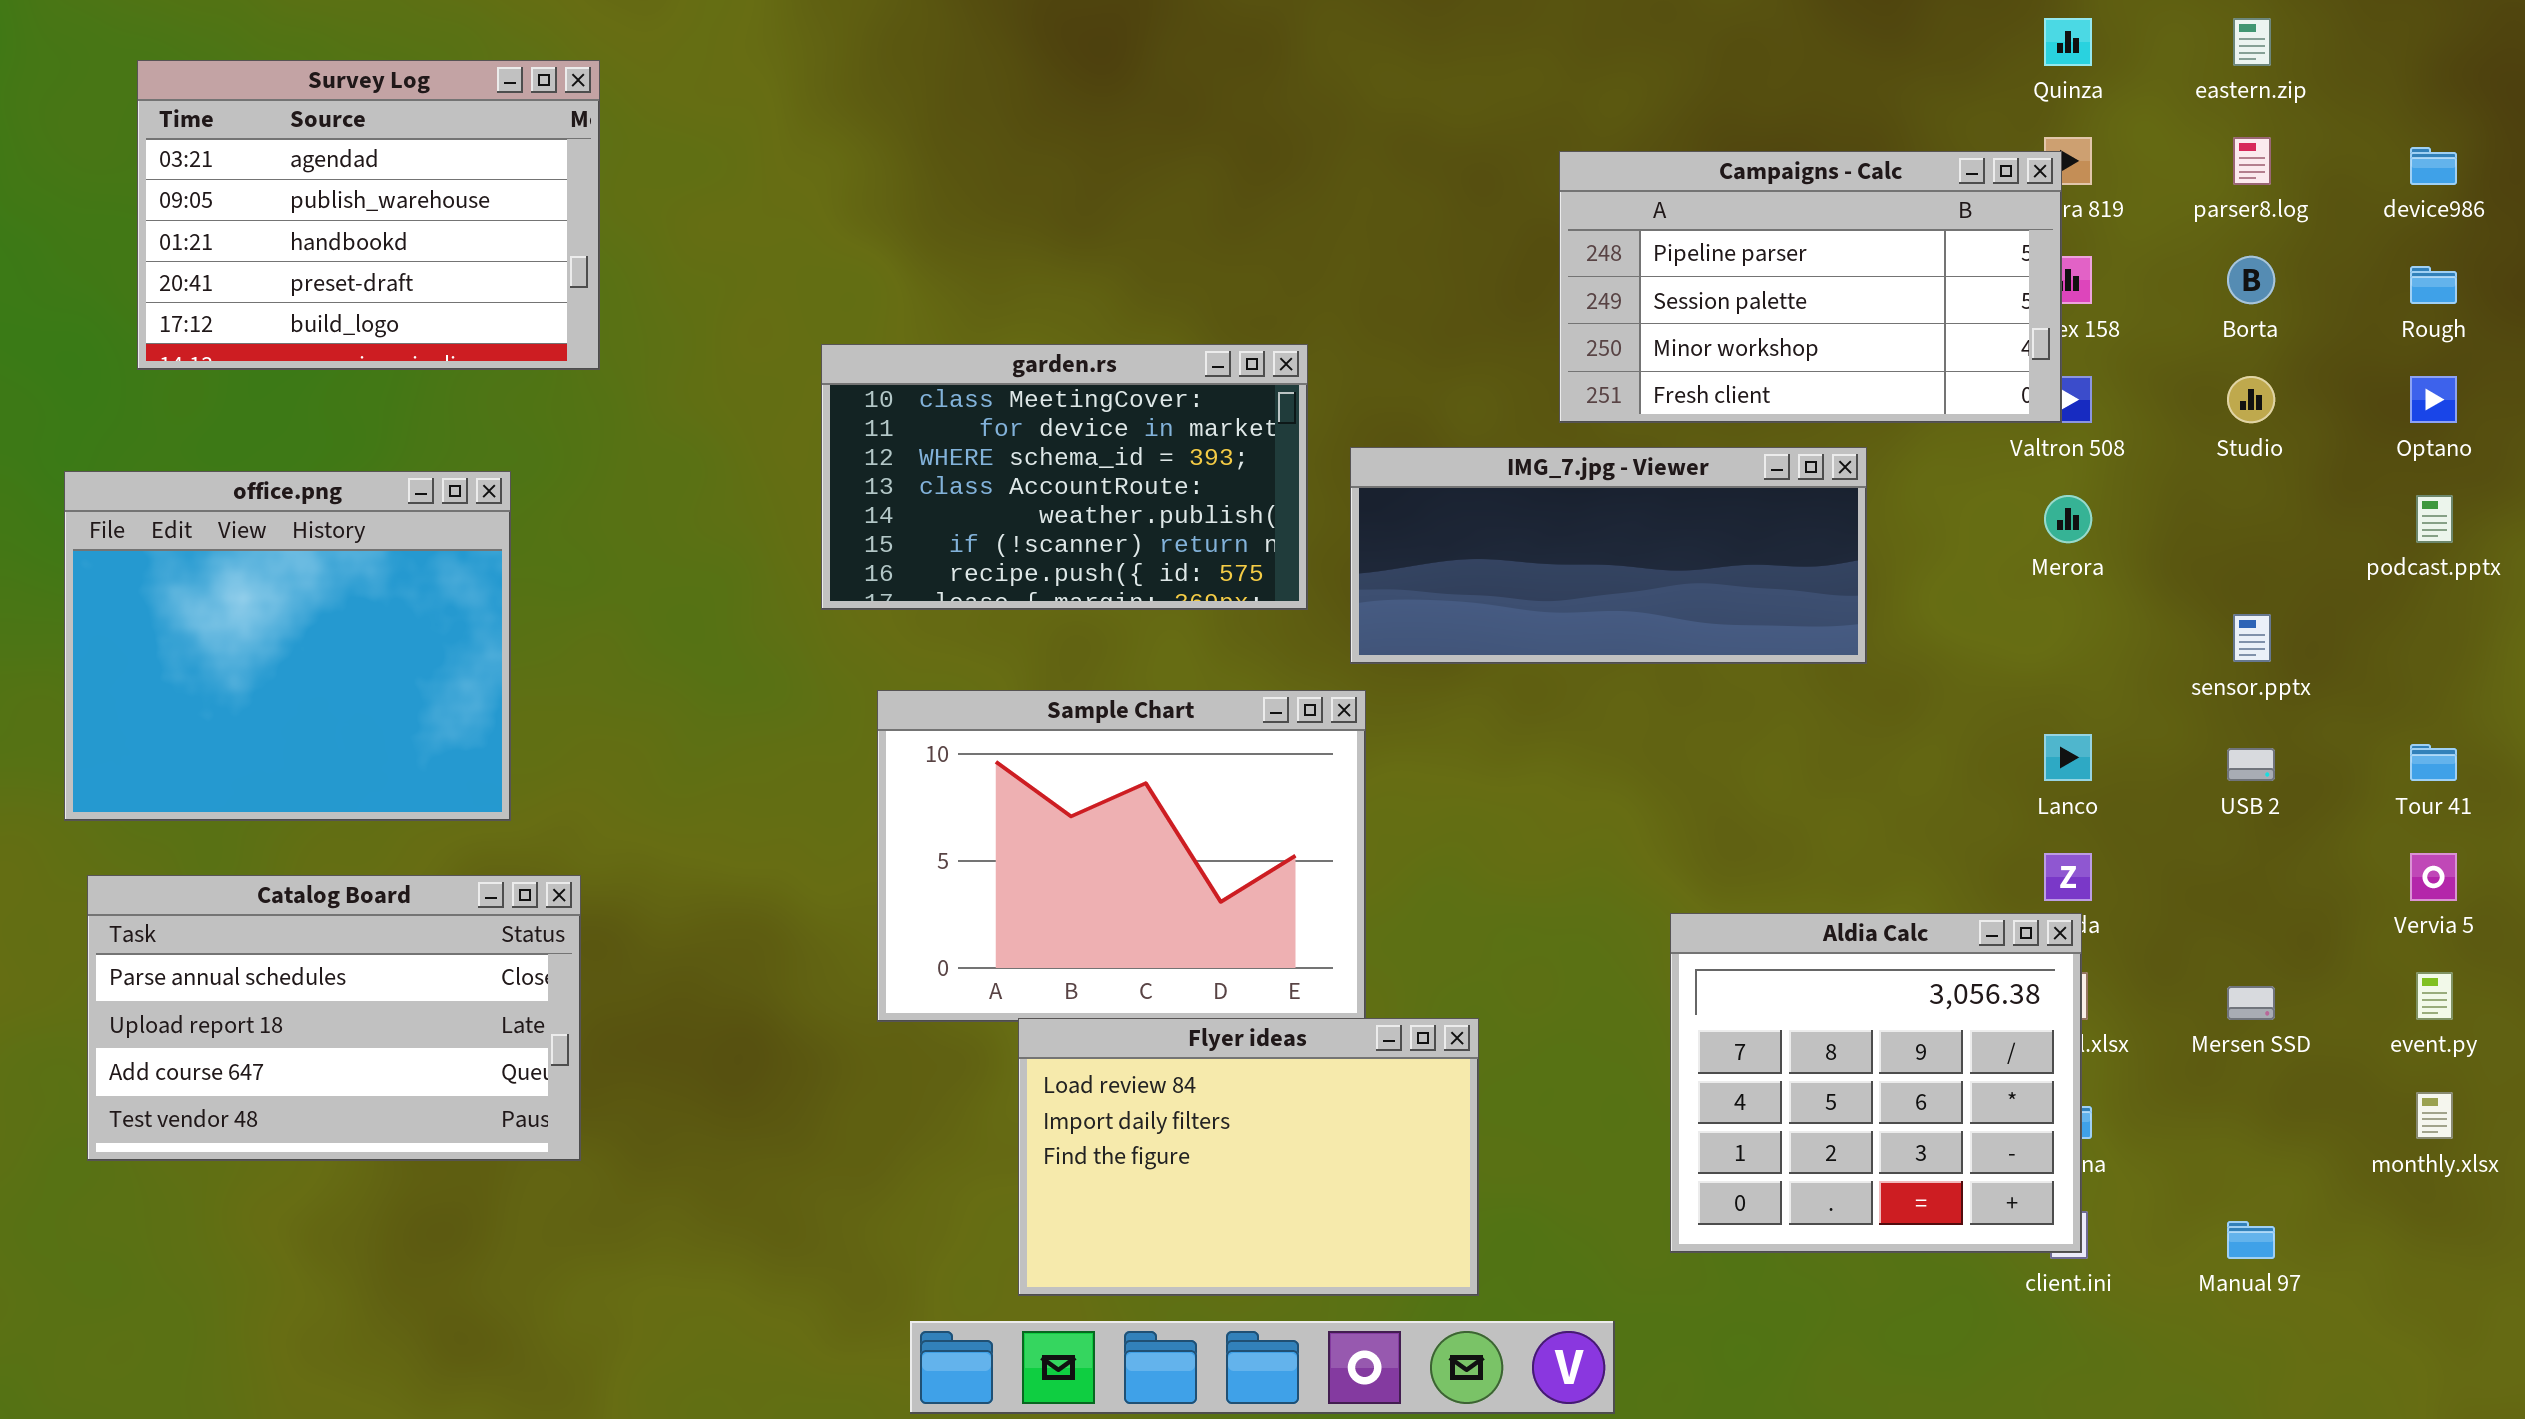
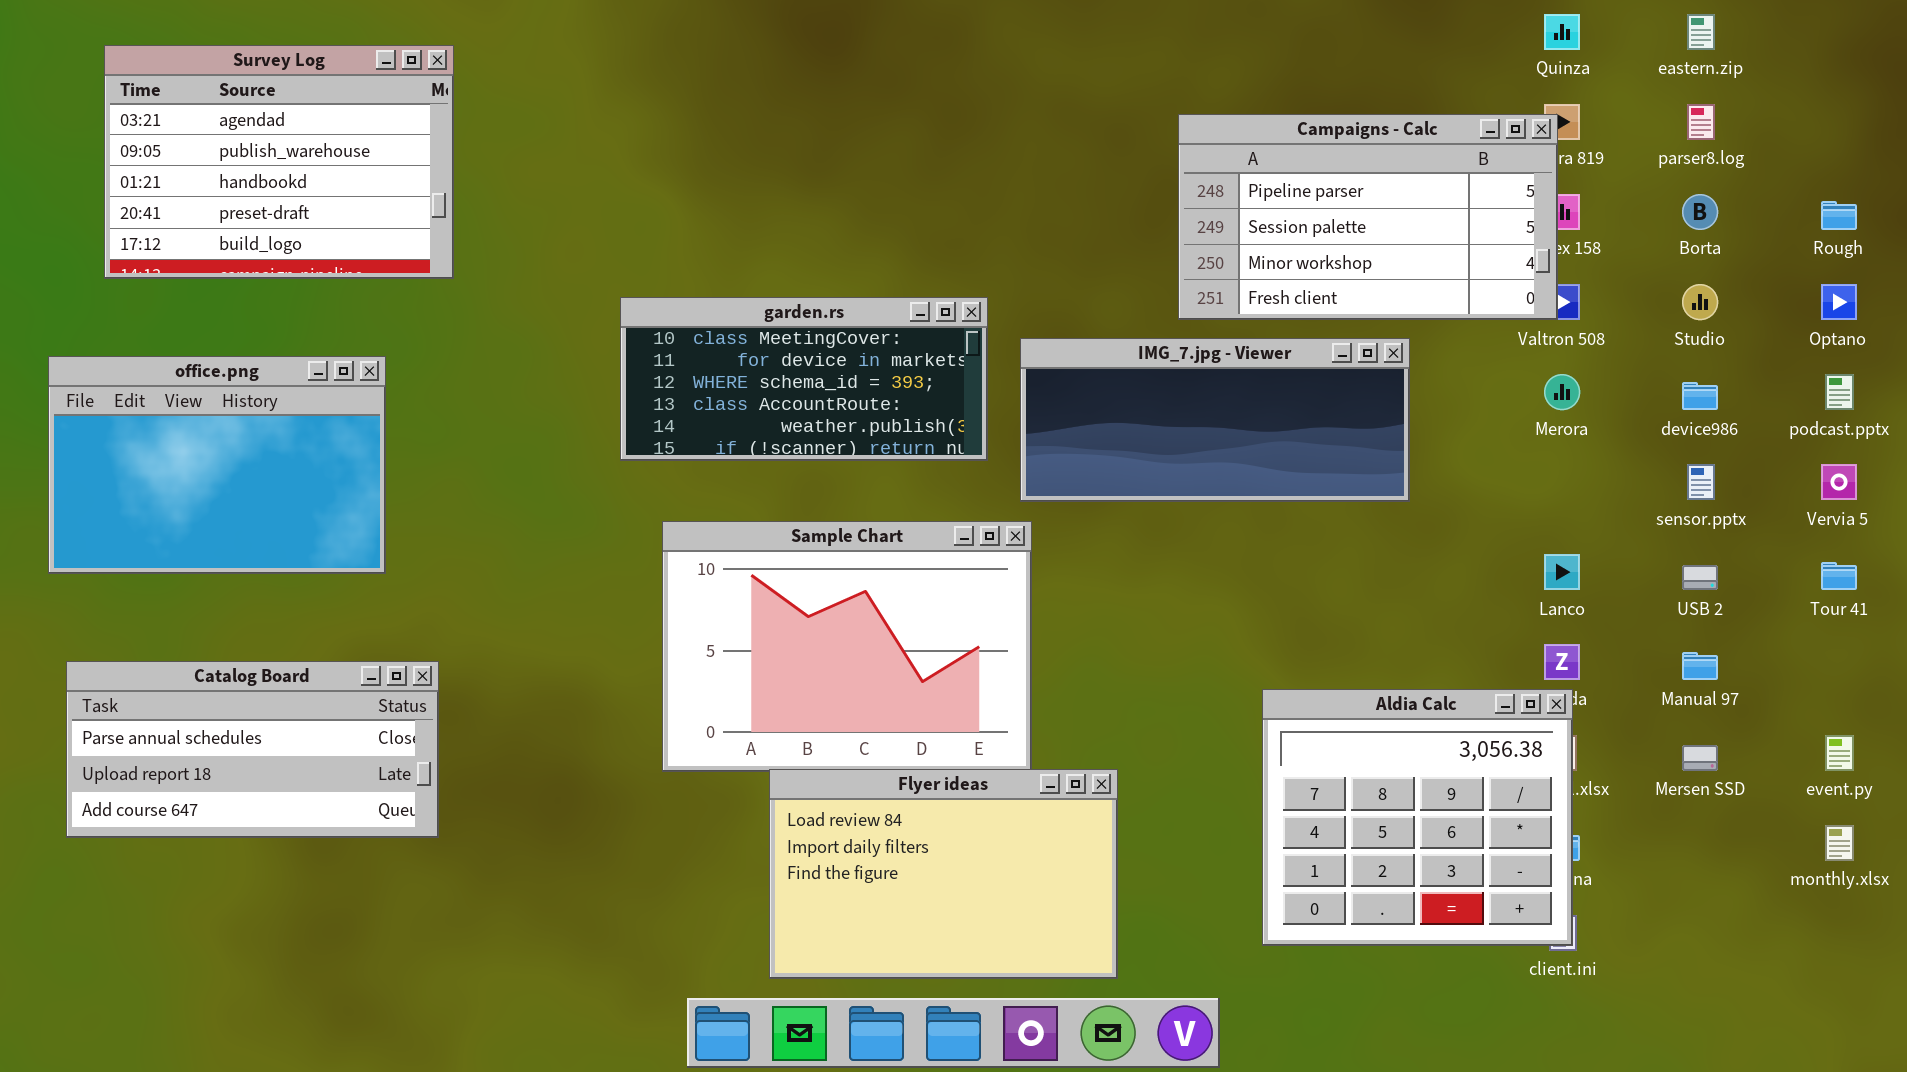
device986: [2410,147,2457,185] -> [1682,382,1718,410], moved
garden.rs: [821,344,1308,610] -> [620,297,988,461], resized
office.png: [64,471,511,821] -> [48,356,386,574], resized
Vervia 5: [2410,853,2457,901] -> [1821,464,1857,500], moved
Catalog Board: [87,875,581,1161] -> [66,661,439,838], resized
Manual 97: [2227,1221,2275,1259] -> [1682,652,1718,680], moved

